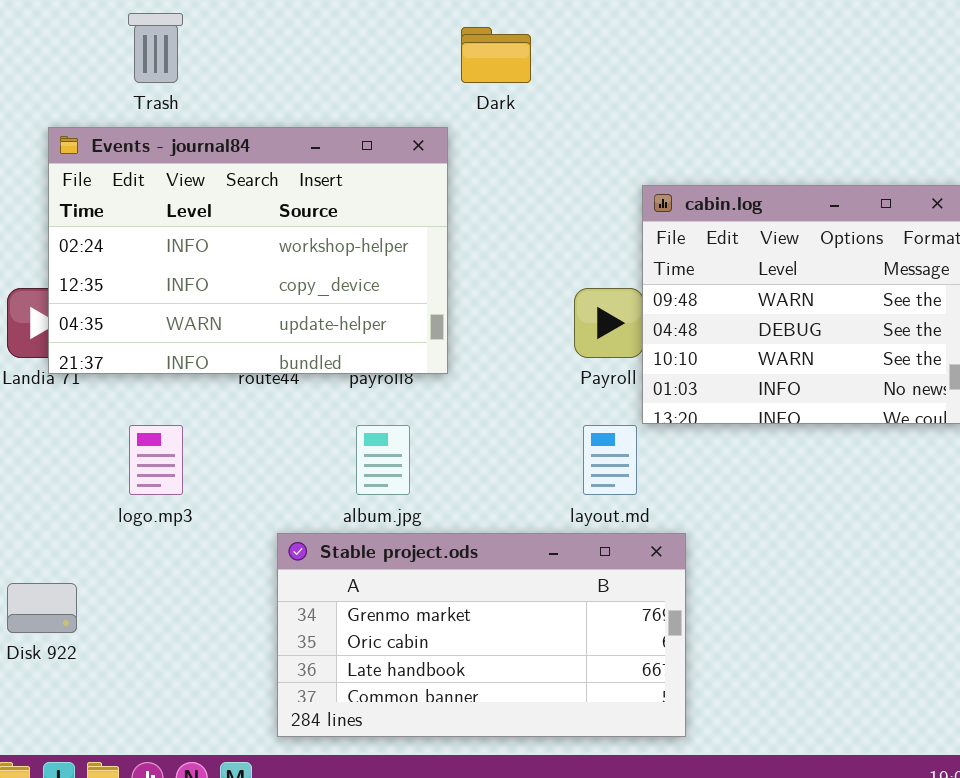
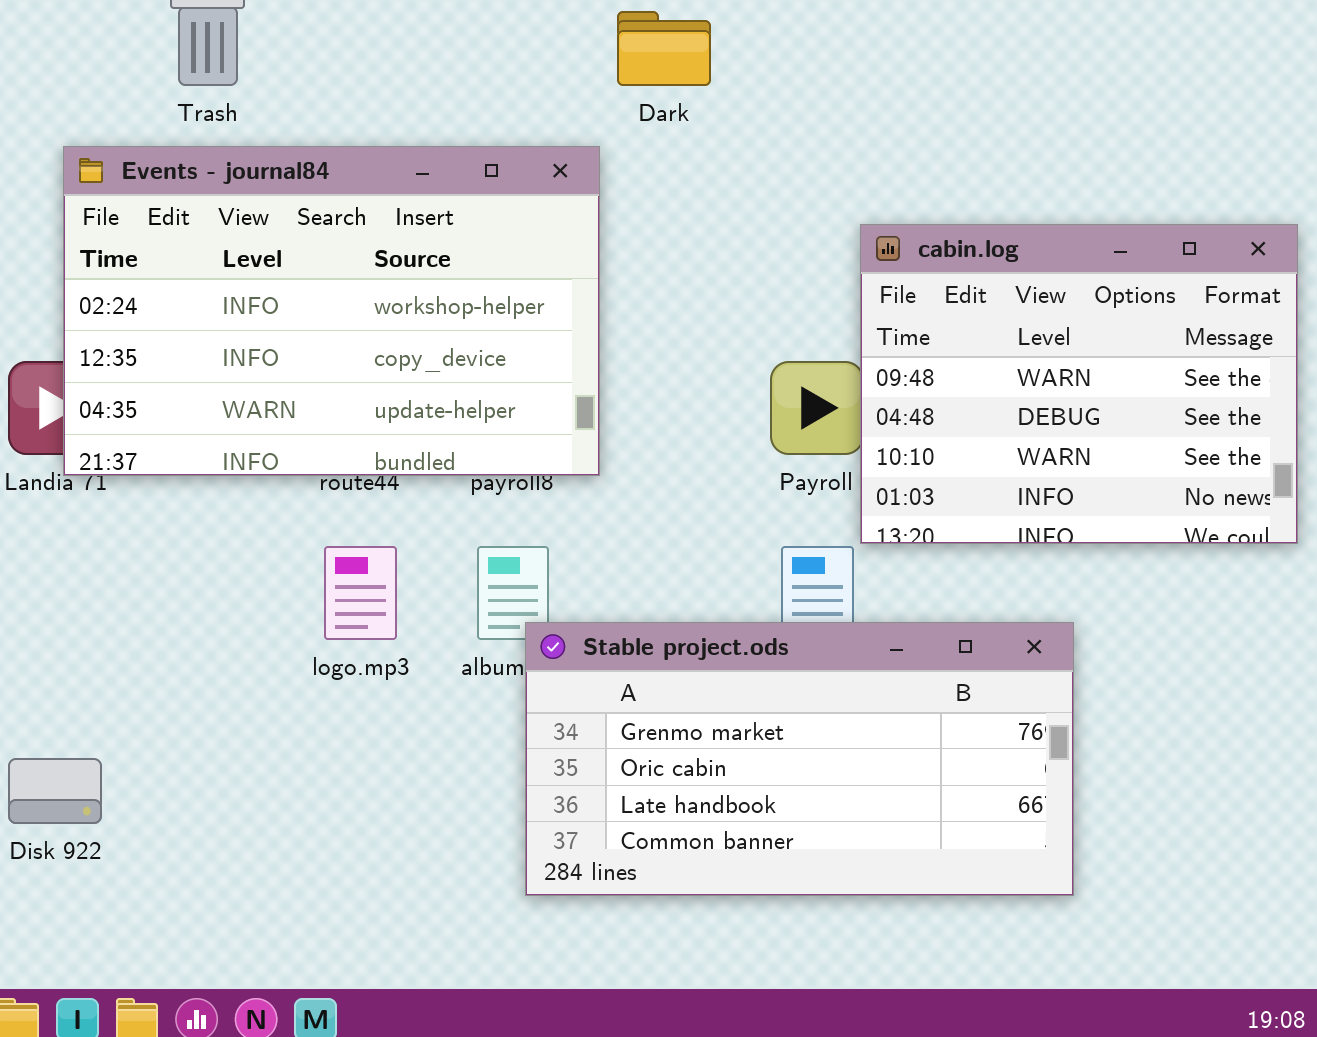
logo.mp3: [129,425,183,495] -> [324,546,397,640], moved
Stable project.ods: [277,533,686,737] -> [525,622,1074,896], moved

